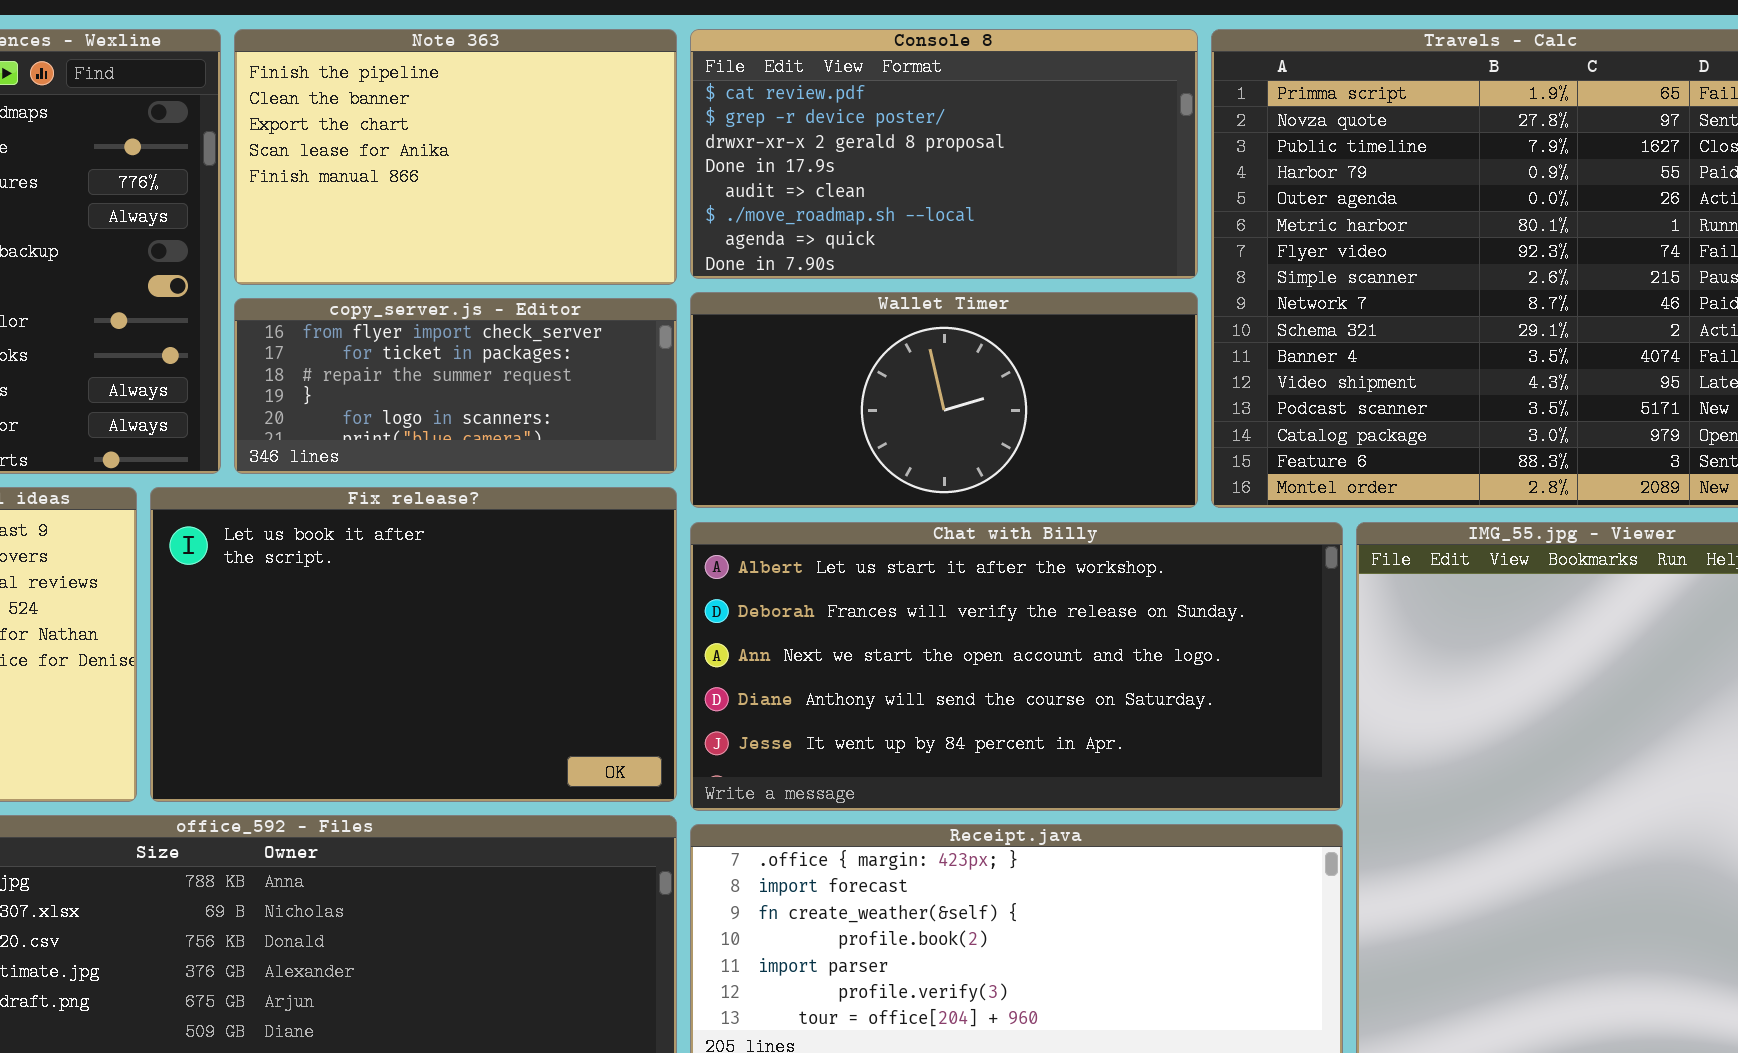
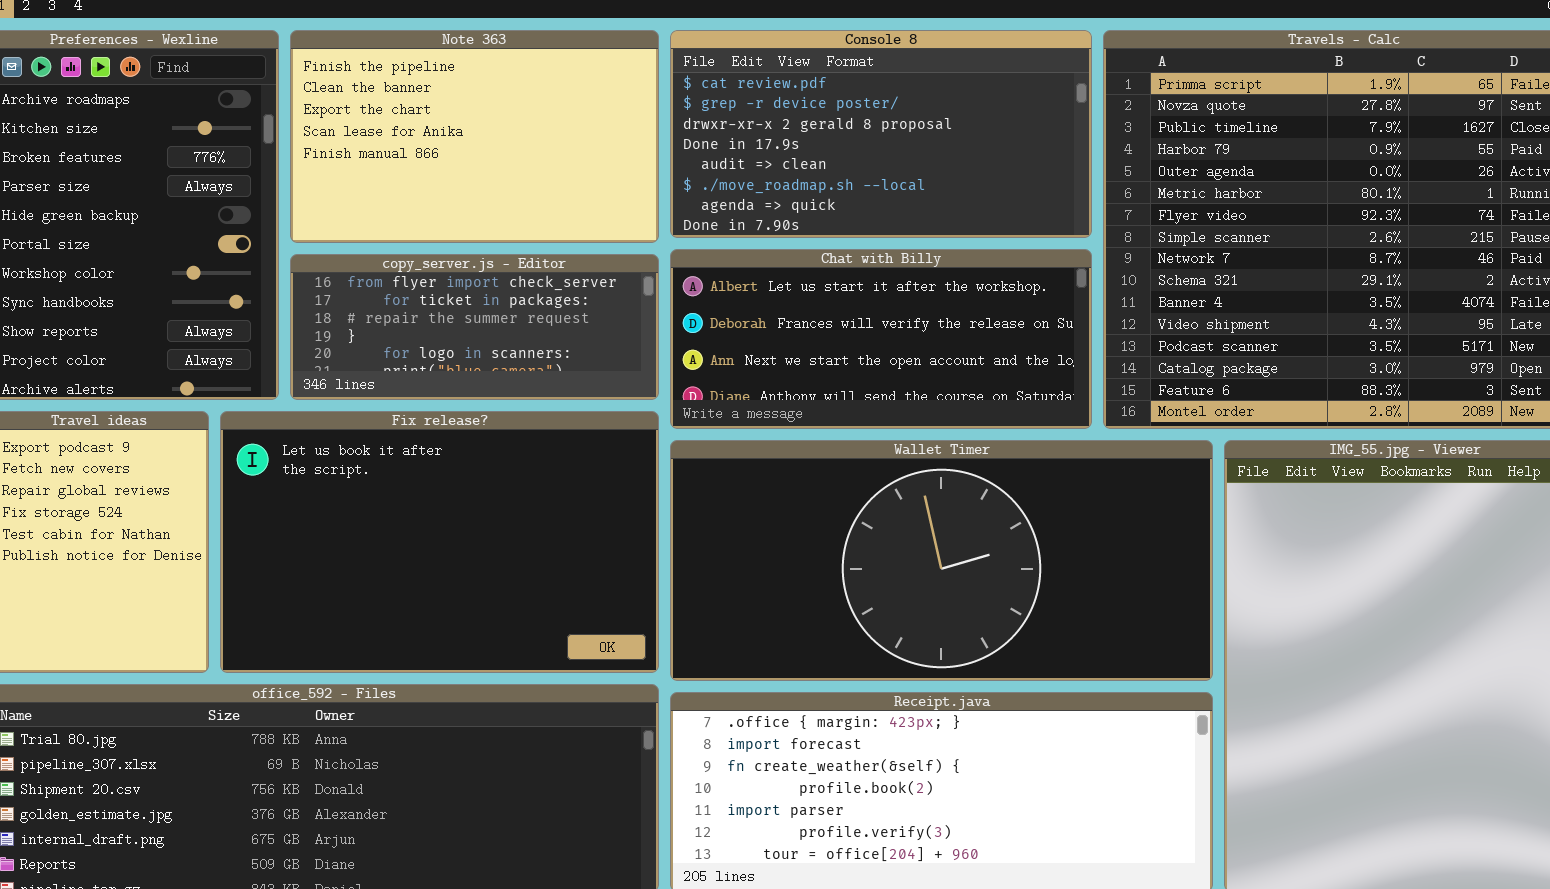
Wallet Timer: [690,292,1198,508] -> [670,440,1213,681], moved, resized
Chat with Billy: [690,522,1343,811] -> [670,249,1092,429], moved, resized

